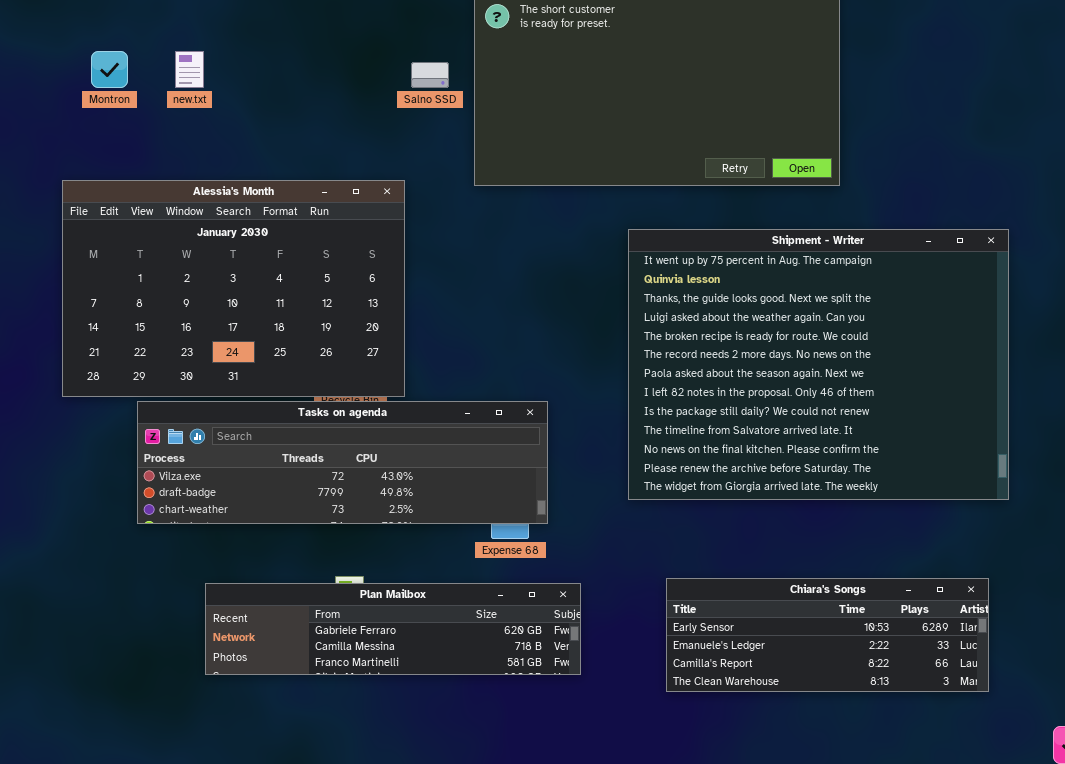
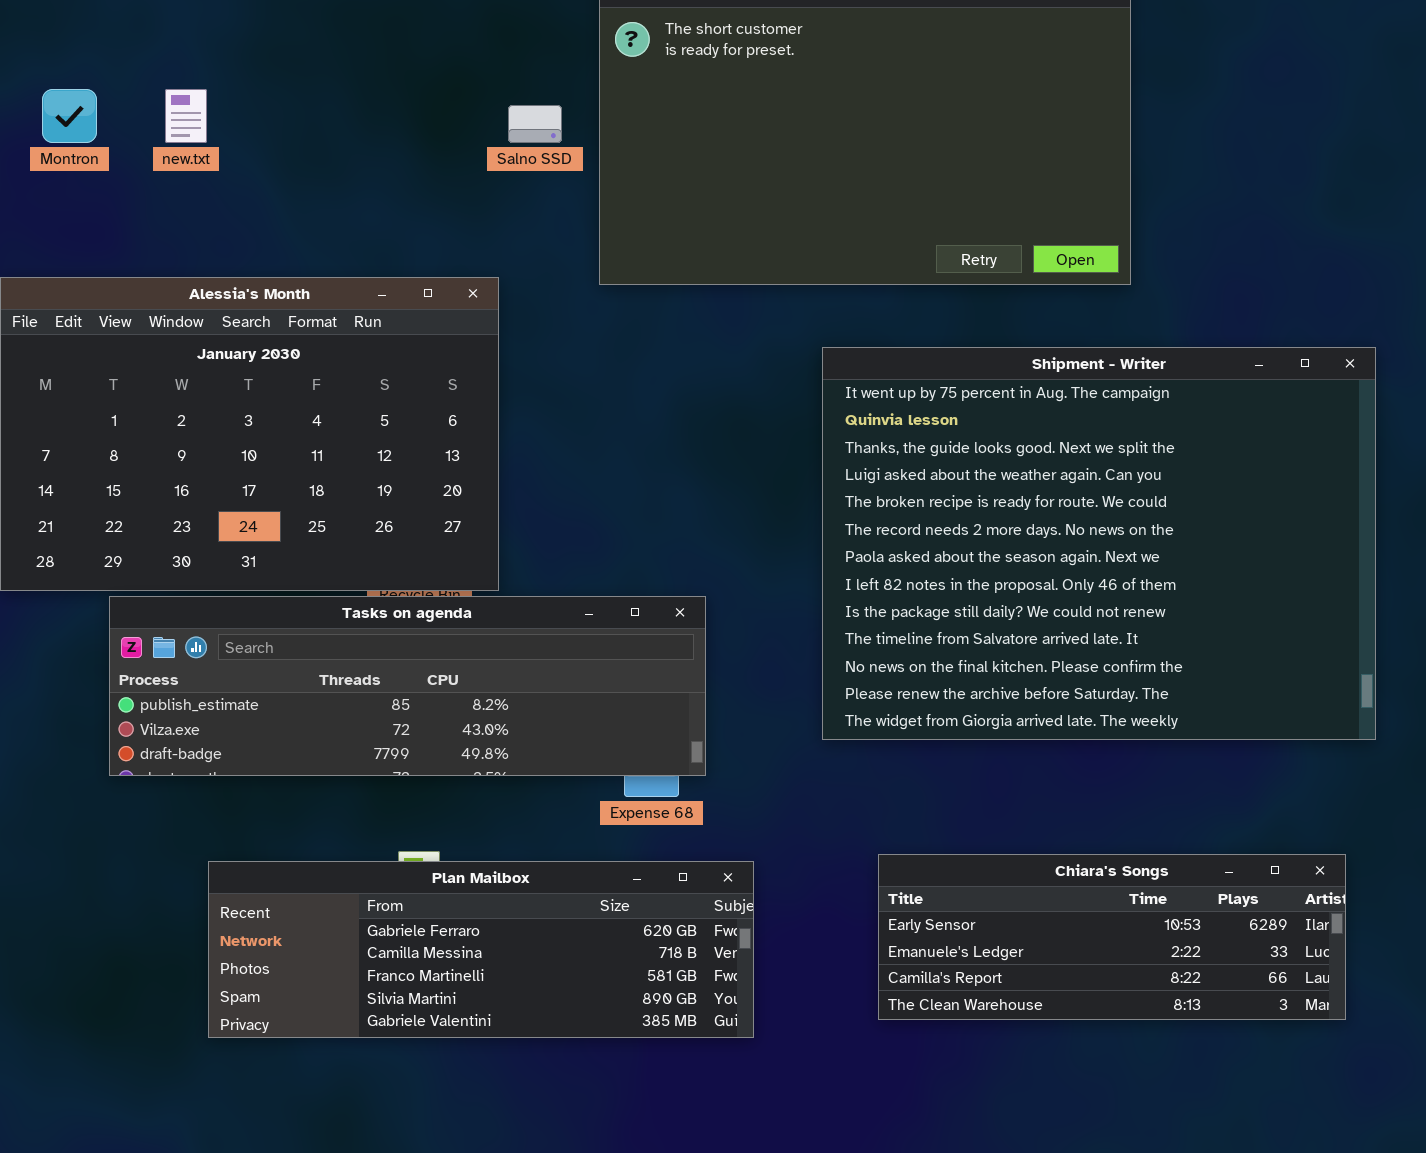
Tasks on agenda: [137,401,548,524] -> [109,596,706,776], scrolled up 1 row
Plan Mailbox: [205,583,581,675] -> [208,861,754,1038], resized

